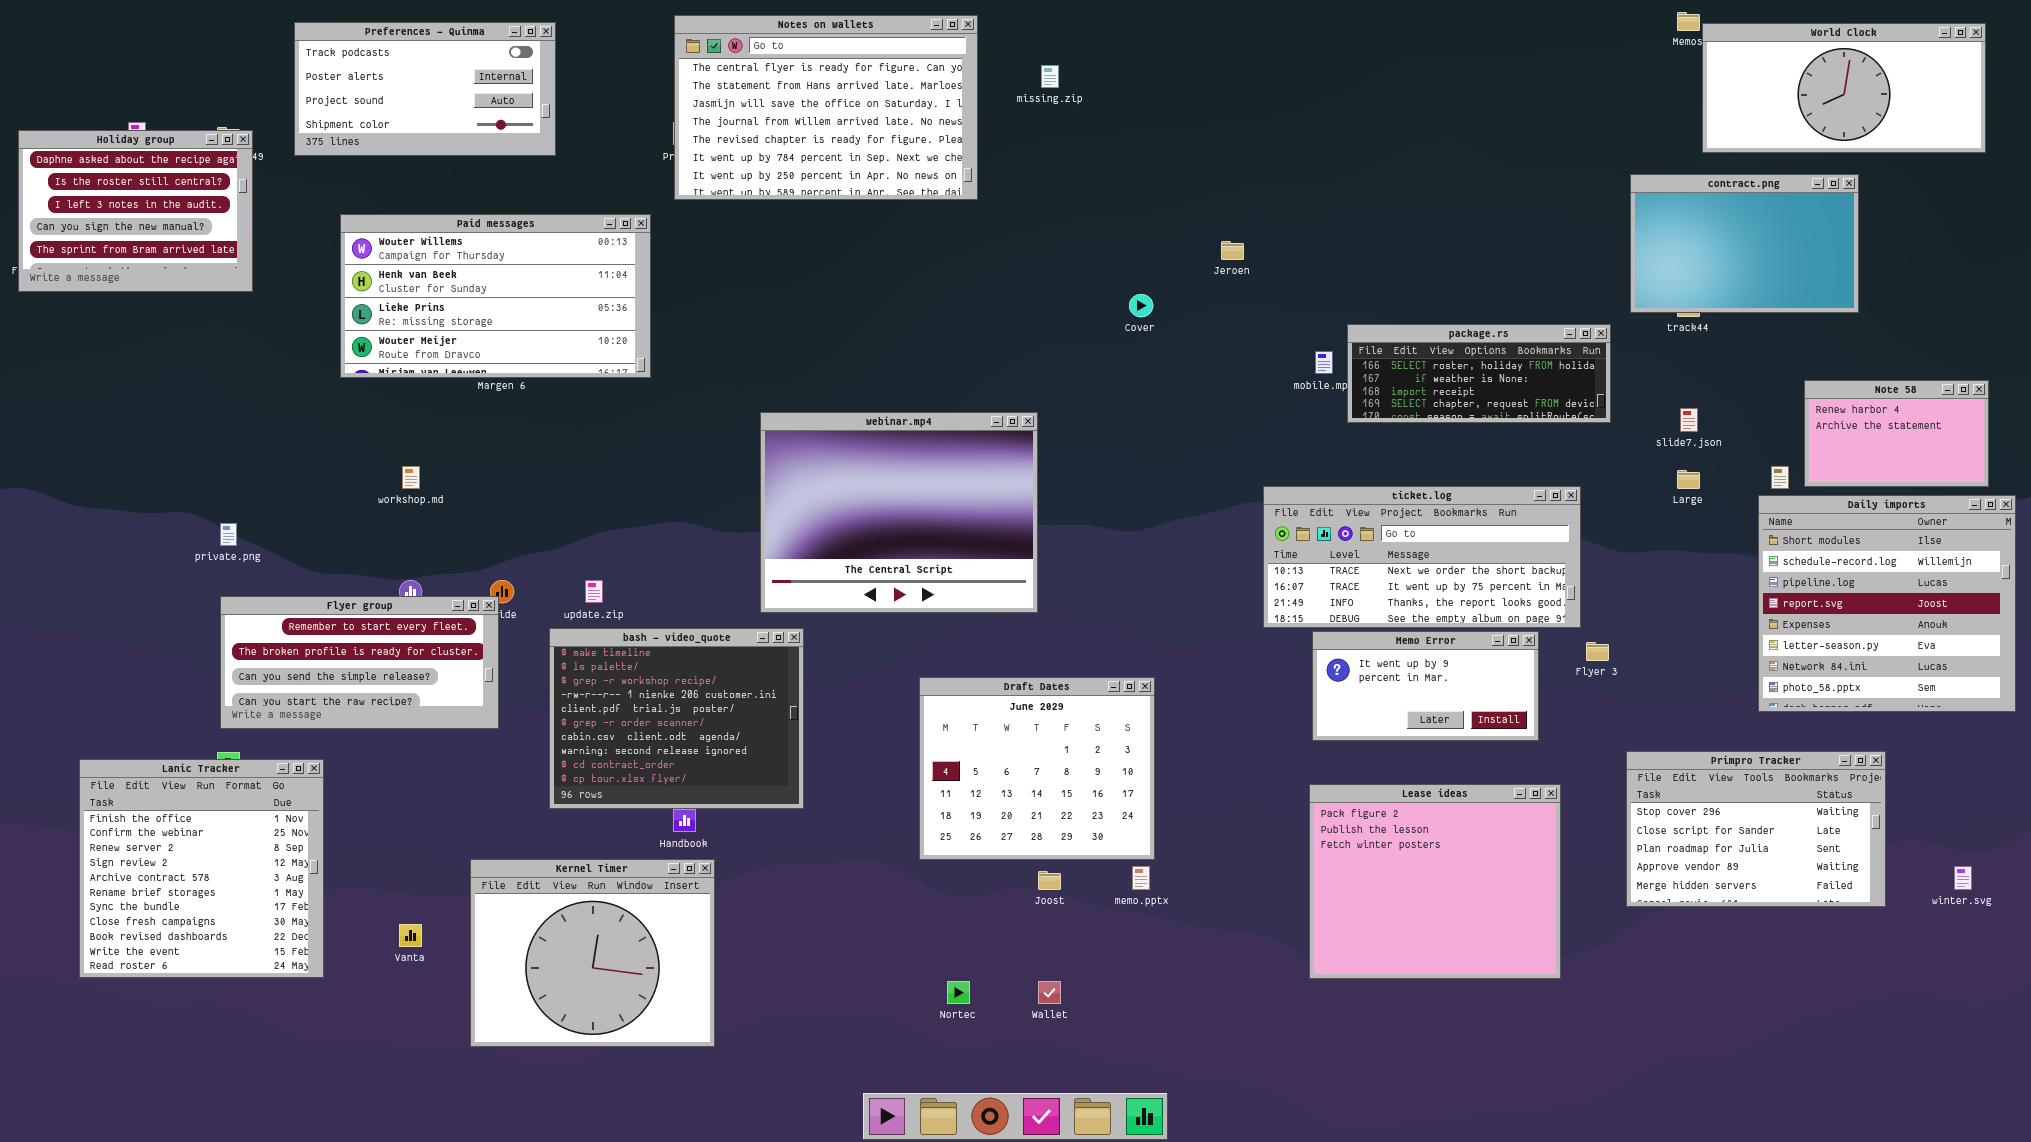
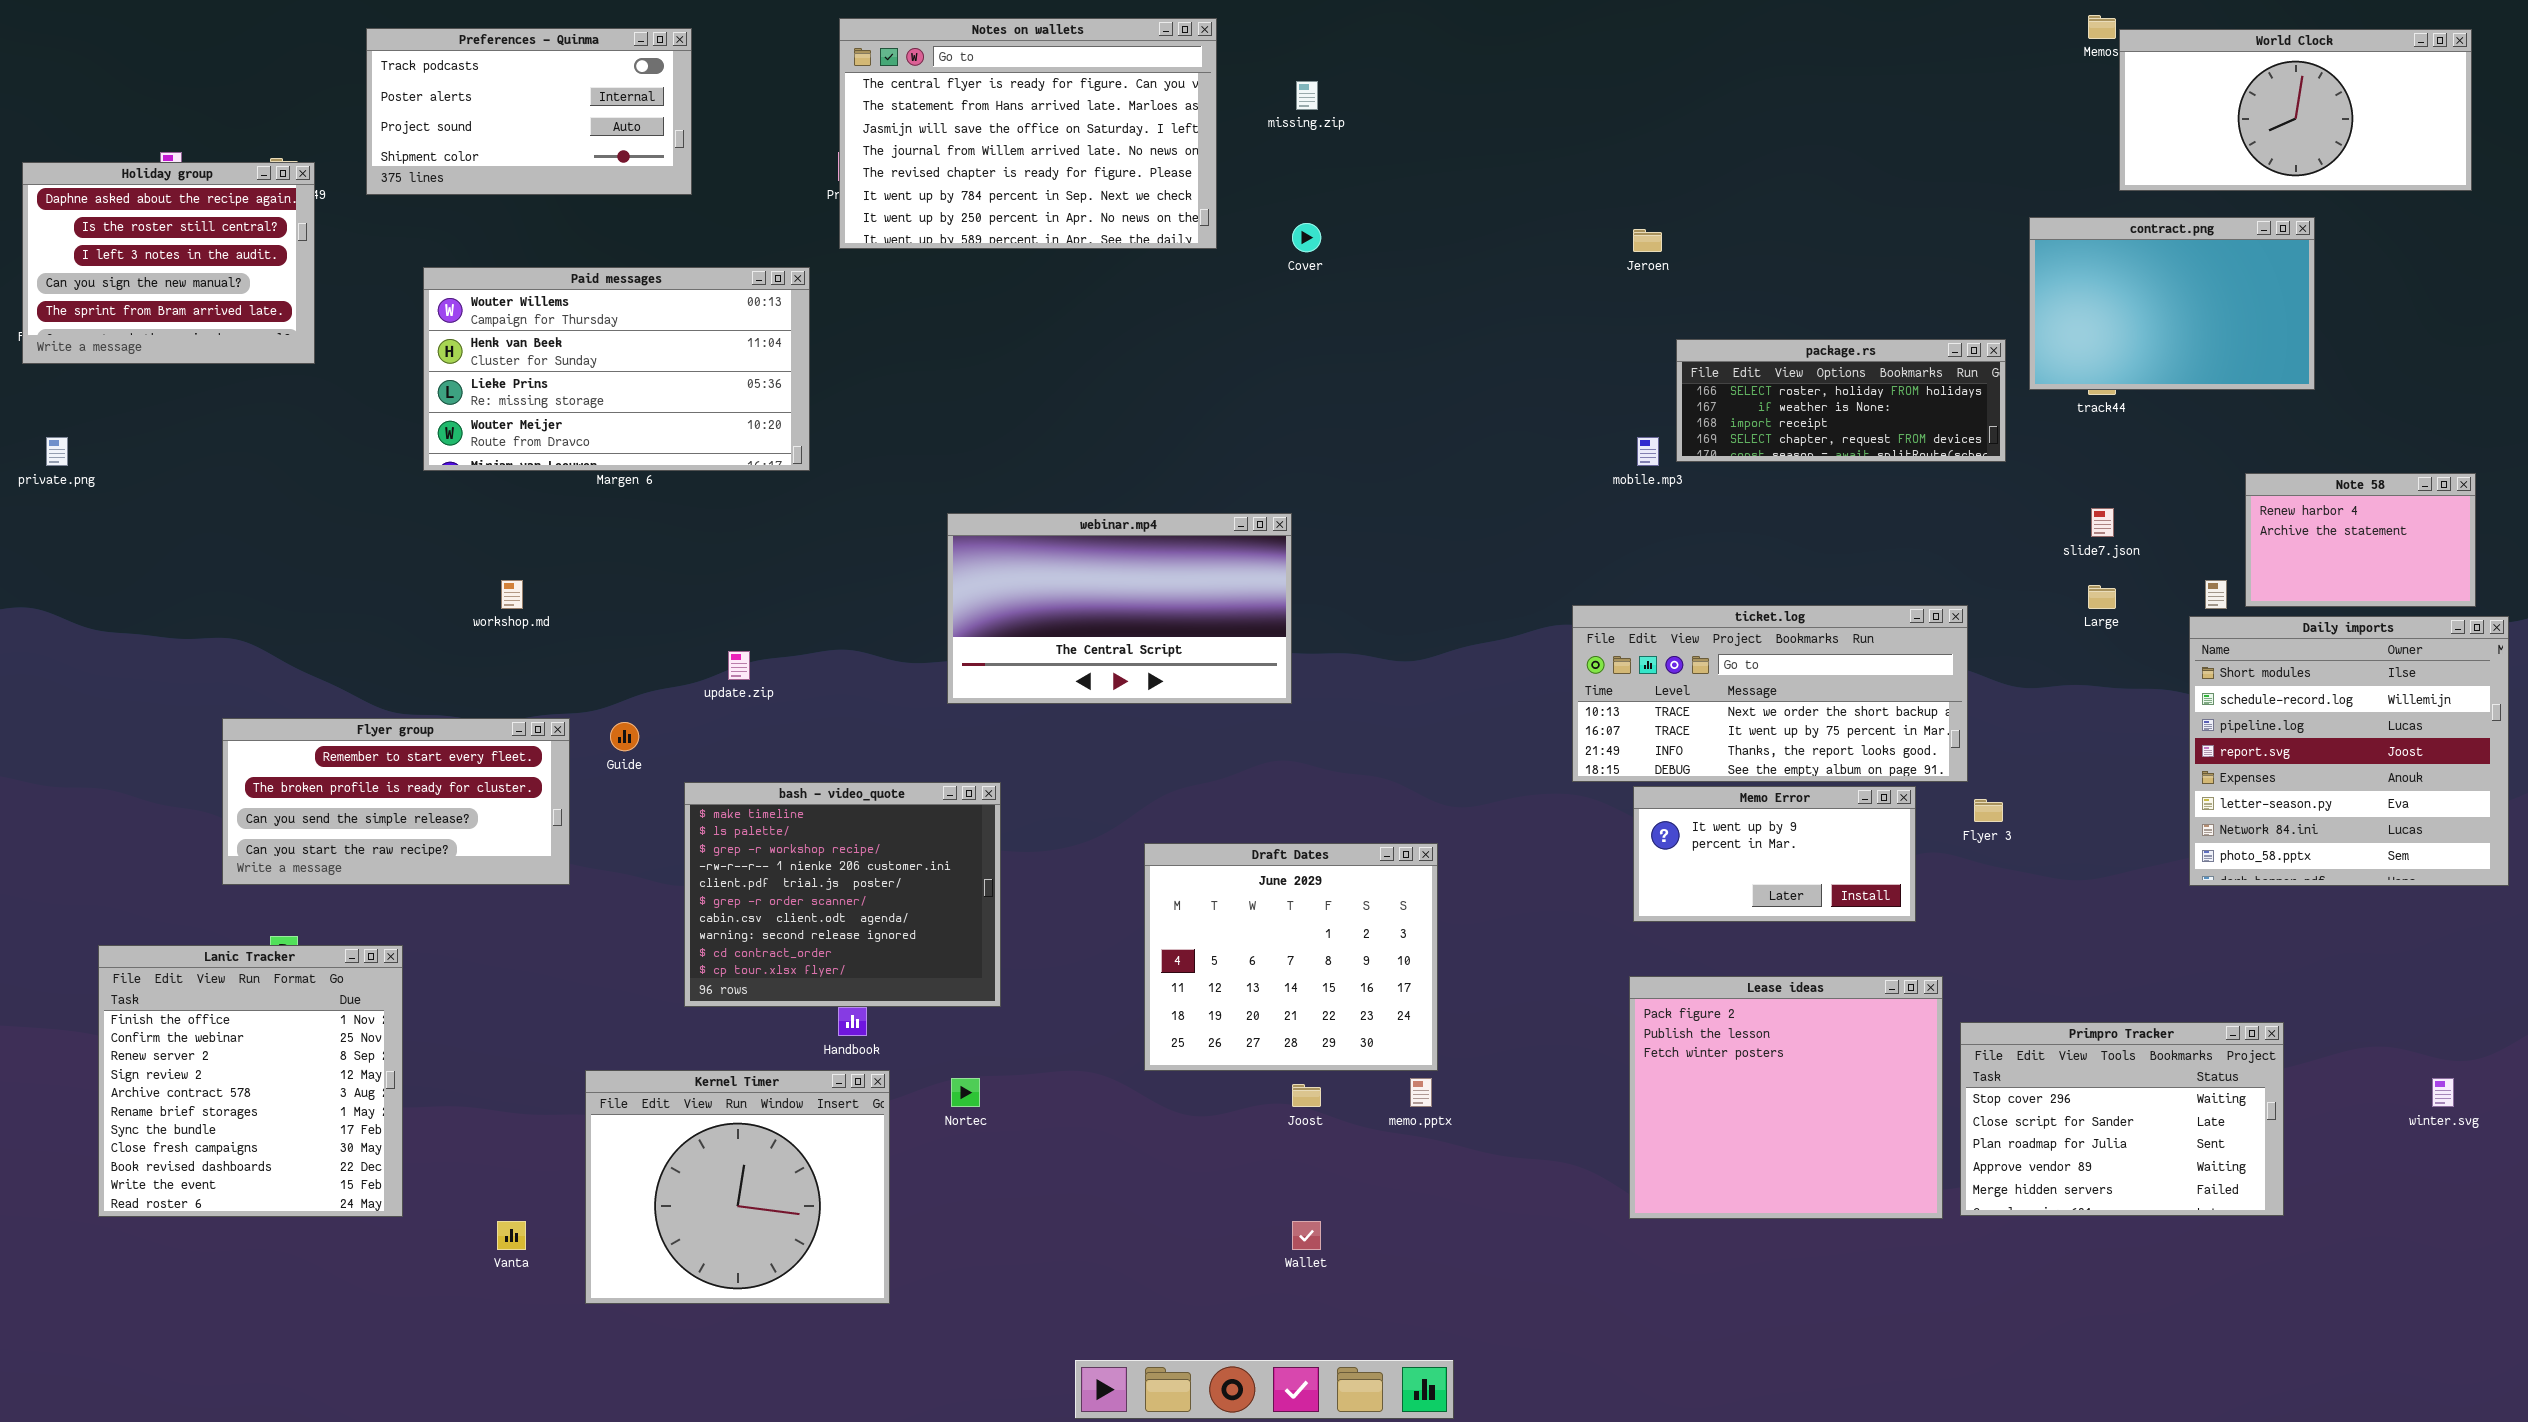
Jeroen: [1221,241,1244,260] -> [1633,229,1662,252], moved
Cover: [1129,294,1153,317] -> [1292,223,1321,252], moved
package.rs: [1347,324,1611,423] -> [1676,339,2006,462], moved
webinar.mp4: [760,412,1038,613] -> [947,513,1292,704], resized
private.png: [220,523,237,546] -> [46,437,68,466], moved
update.zip: [585,580,603,603] -> [728,651,750,680], moved
Flyer group: [220,596,499,729] -> [222,718,570,885], moved
Primpro Tracker: [1626,751,1886,907] -> [1960,1022,2284,1216], moved
Vanta: [399,924,422,947] -> [497,1221,526,1250], moved
Nortec: [947,981,970,1004] -> [951,1078,980,1107], moved

